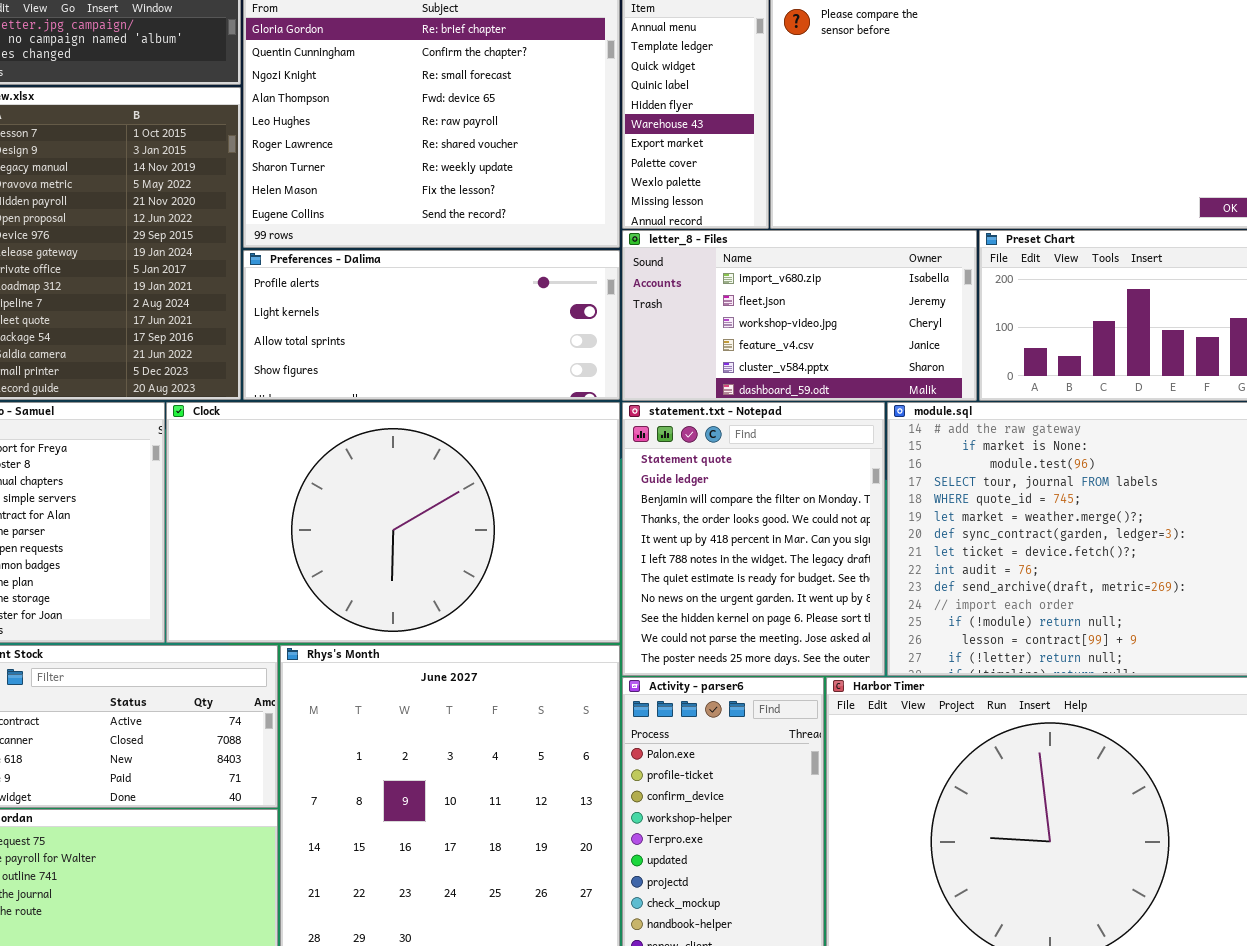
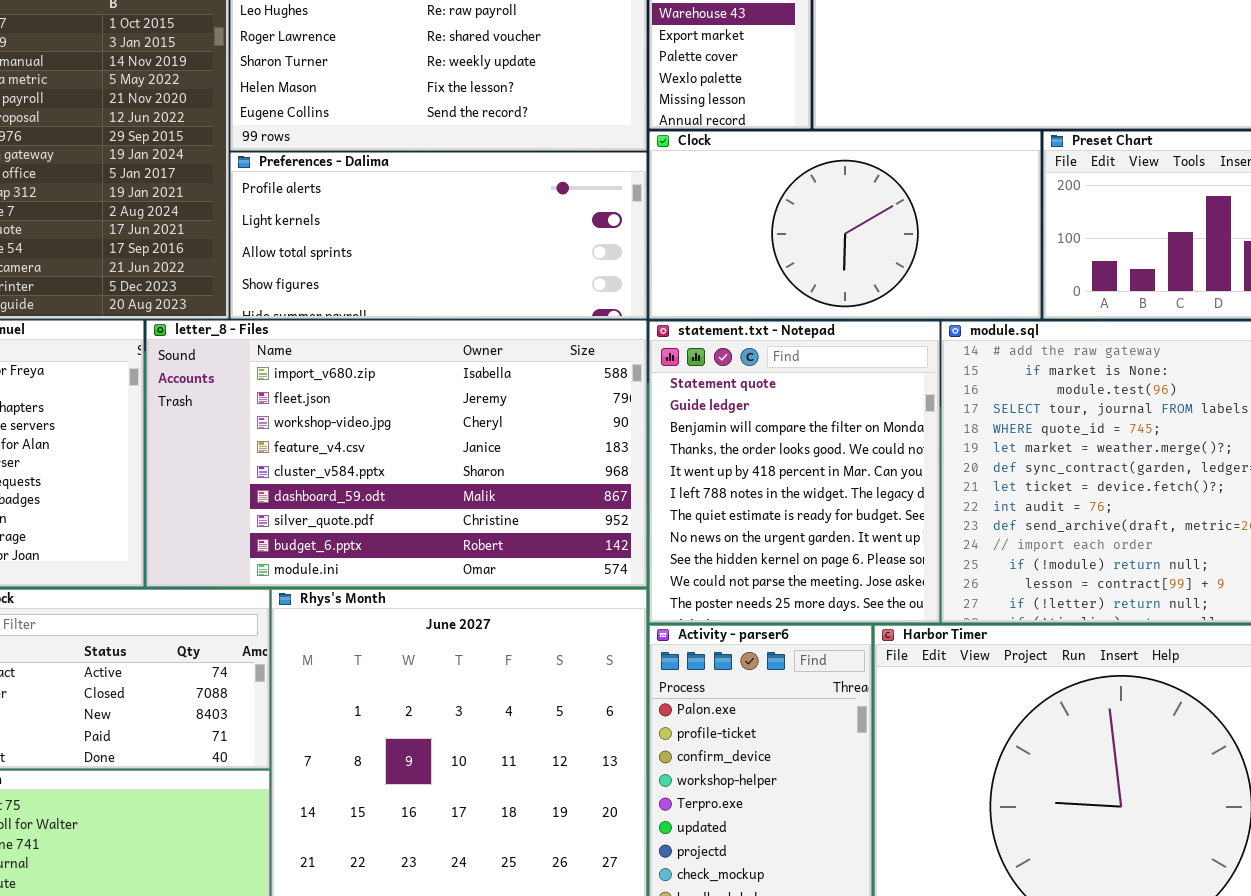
letter_8 - Files: [622,230,977,401] -> [146,320,647,587], moved, resized
Clock: [166,402,620,643] -> [649,131,1041,319], moved, resized

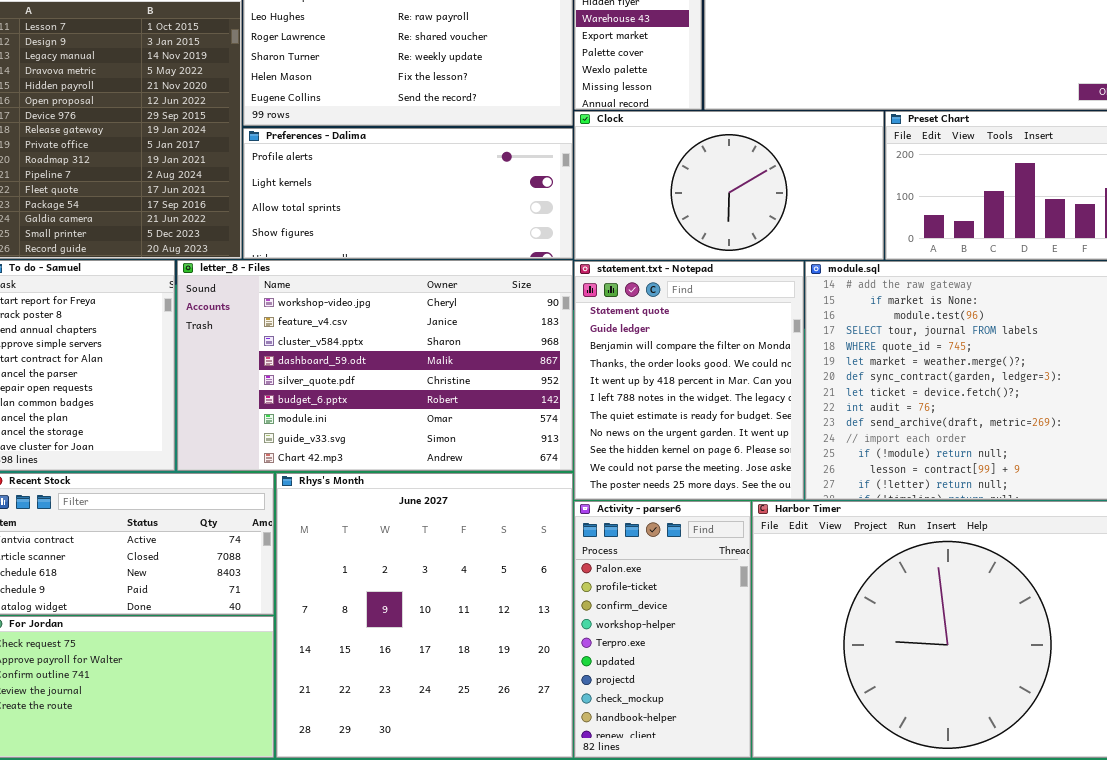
letter_8 - Files: [146,320,647,587] -> [177,260,573,471], scrolled down 2 rows

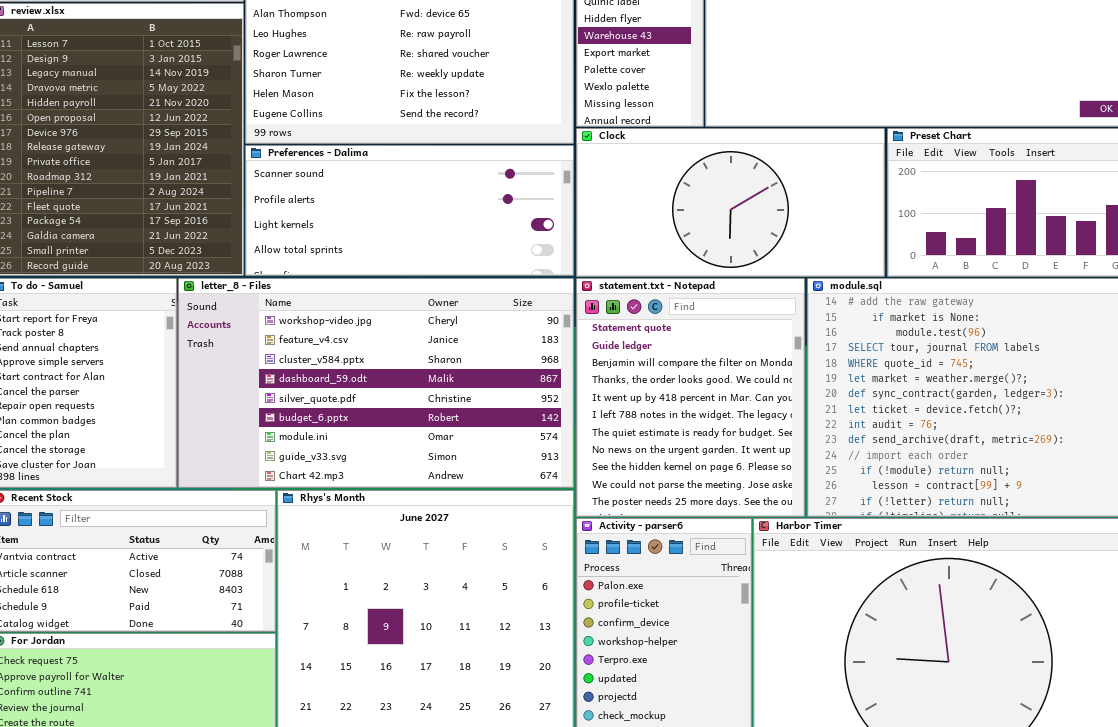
Preferences - Dalima: [243,128,573,259] -> [245,145,574,276], scrolled up 1 row

